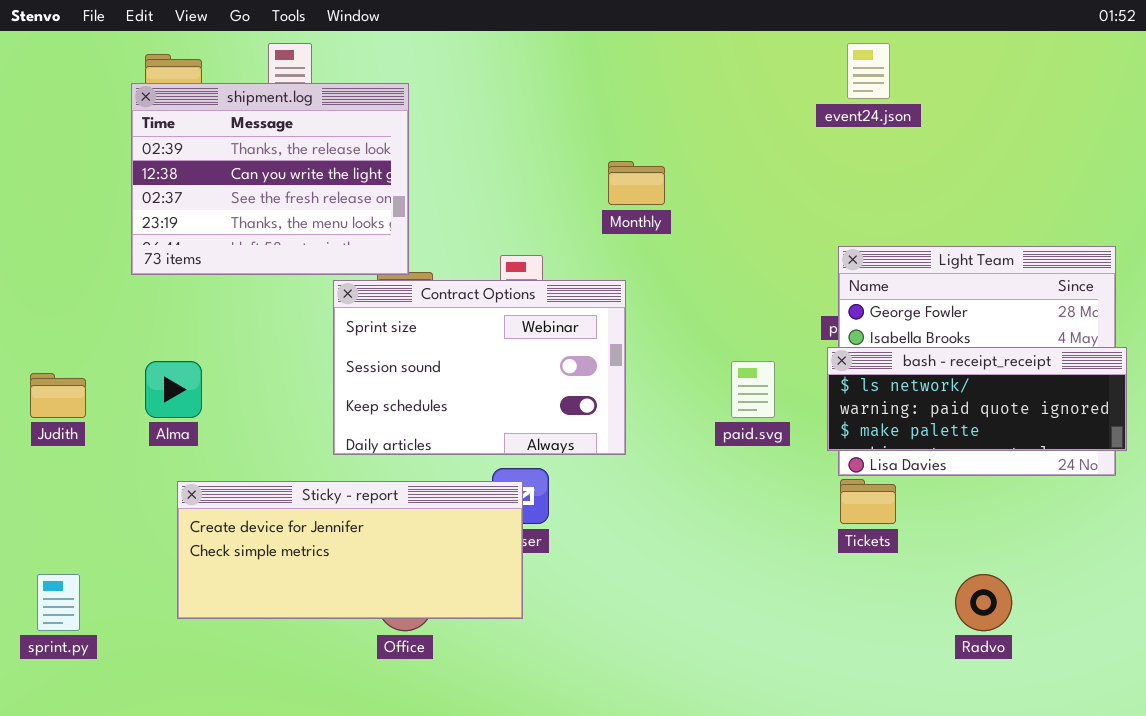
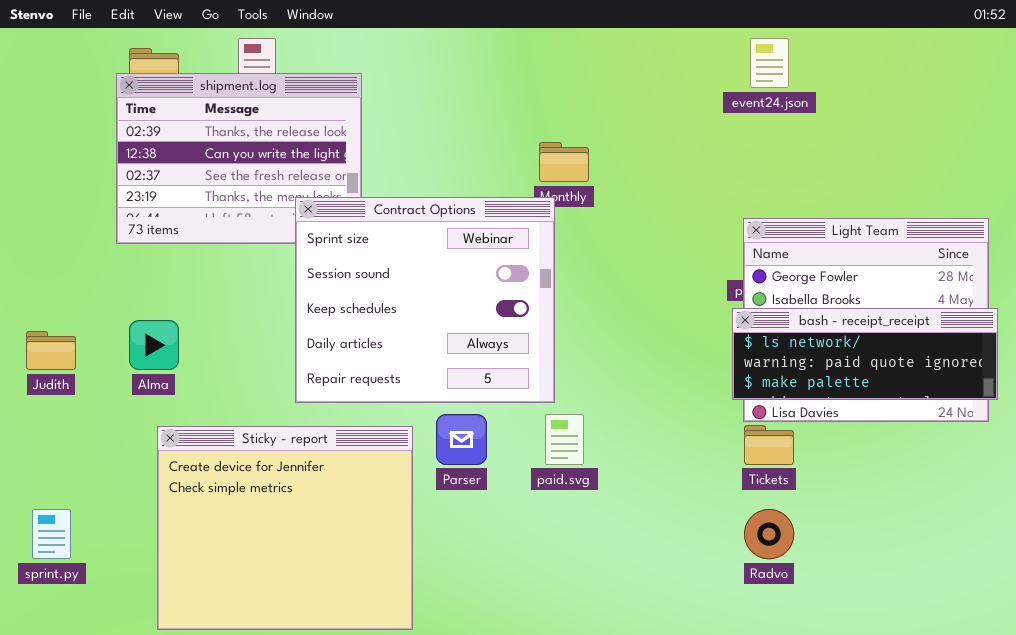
Contract Options: [333,280,626,455] -> [295,197,555,403], resized
paid.svg: [731,361,775,418] -> [545,414,584,465], moved
Sticky - report: [177,481,523,619] -> [157,426,413,630], resized
Radvo: [955,574,1012,631] -> [744,509,794,559], moved

